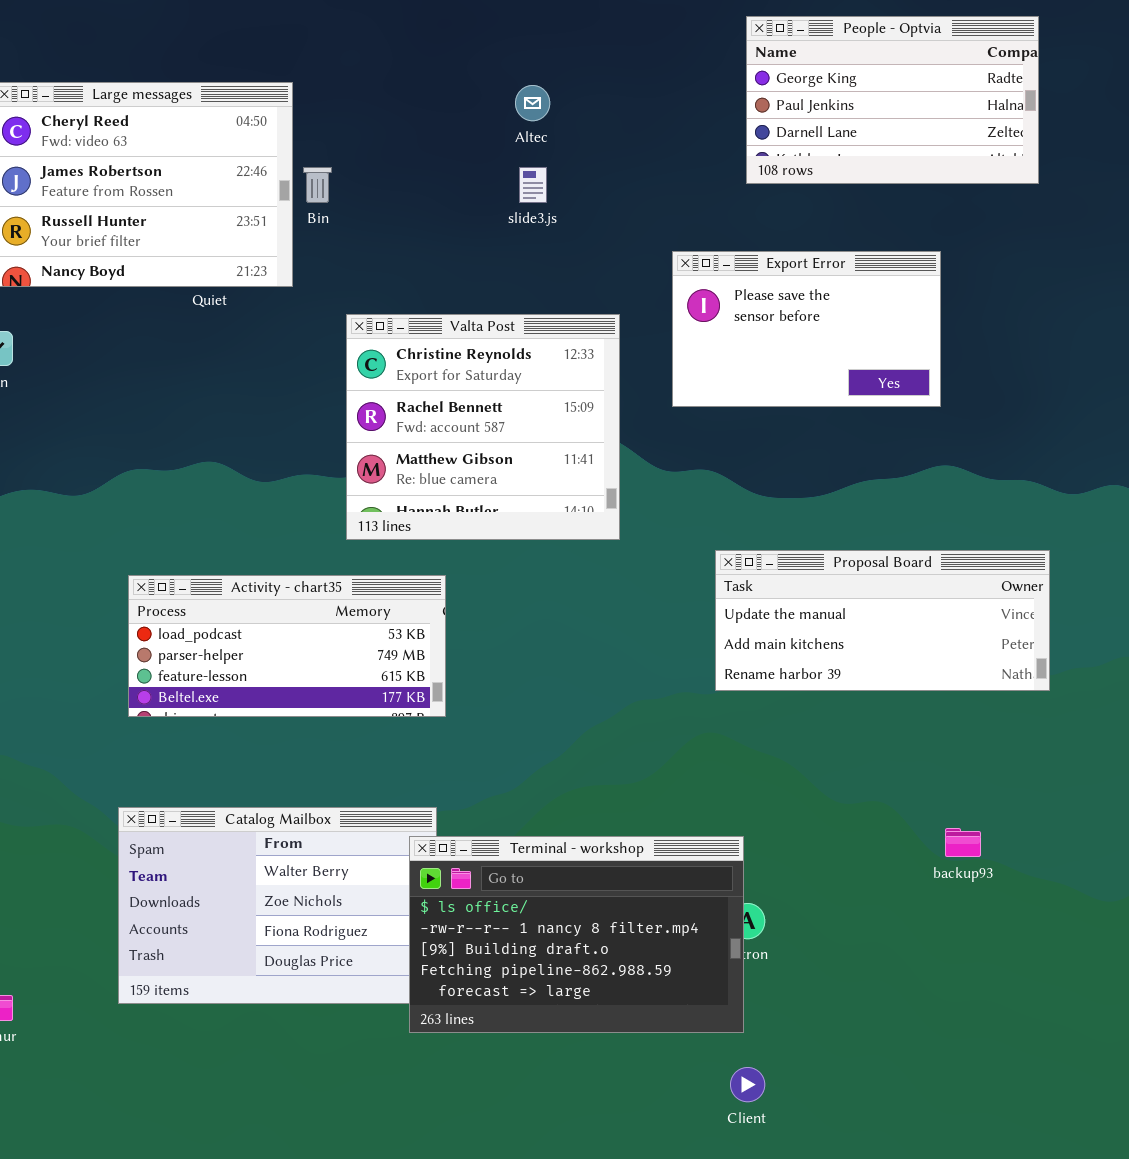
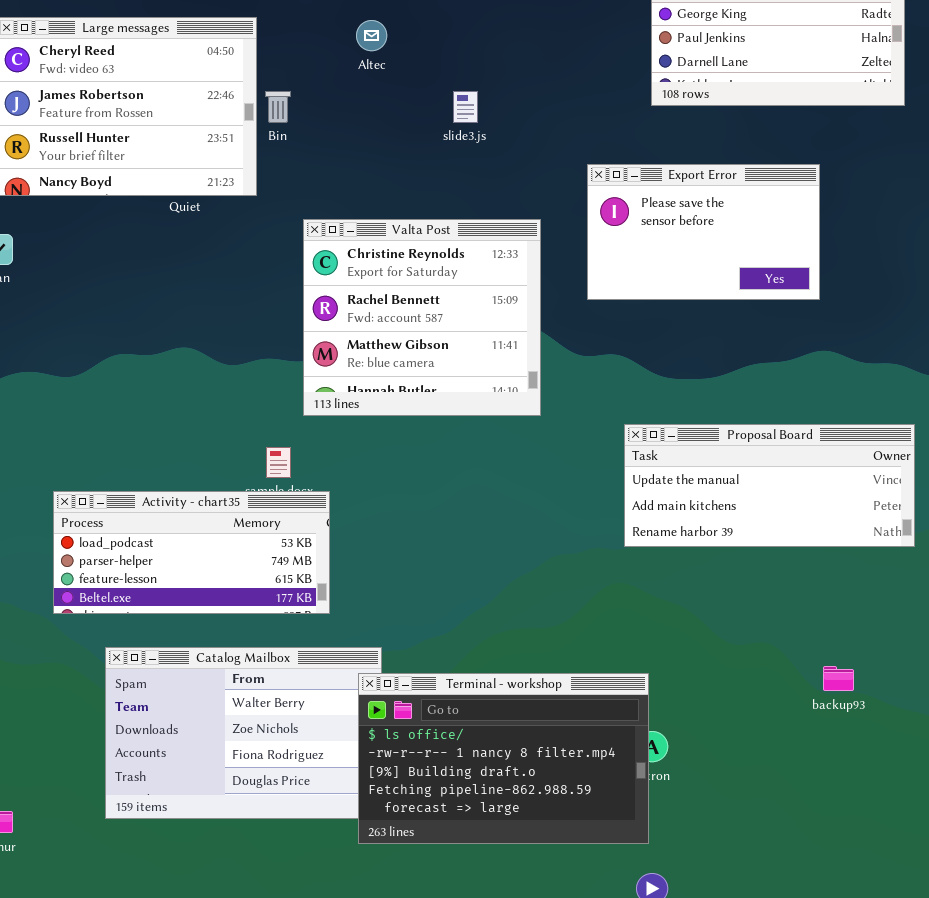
Altec: [515,85,550,121] -> [356,20,387,51], moved
Activity - chart35: [128,575,446,717] -> [53,491,330,614], moved

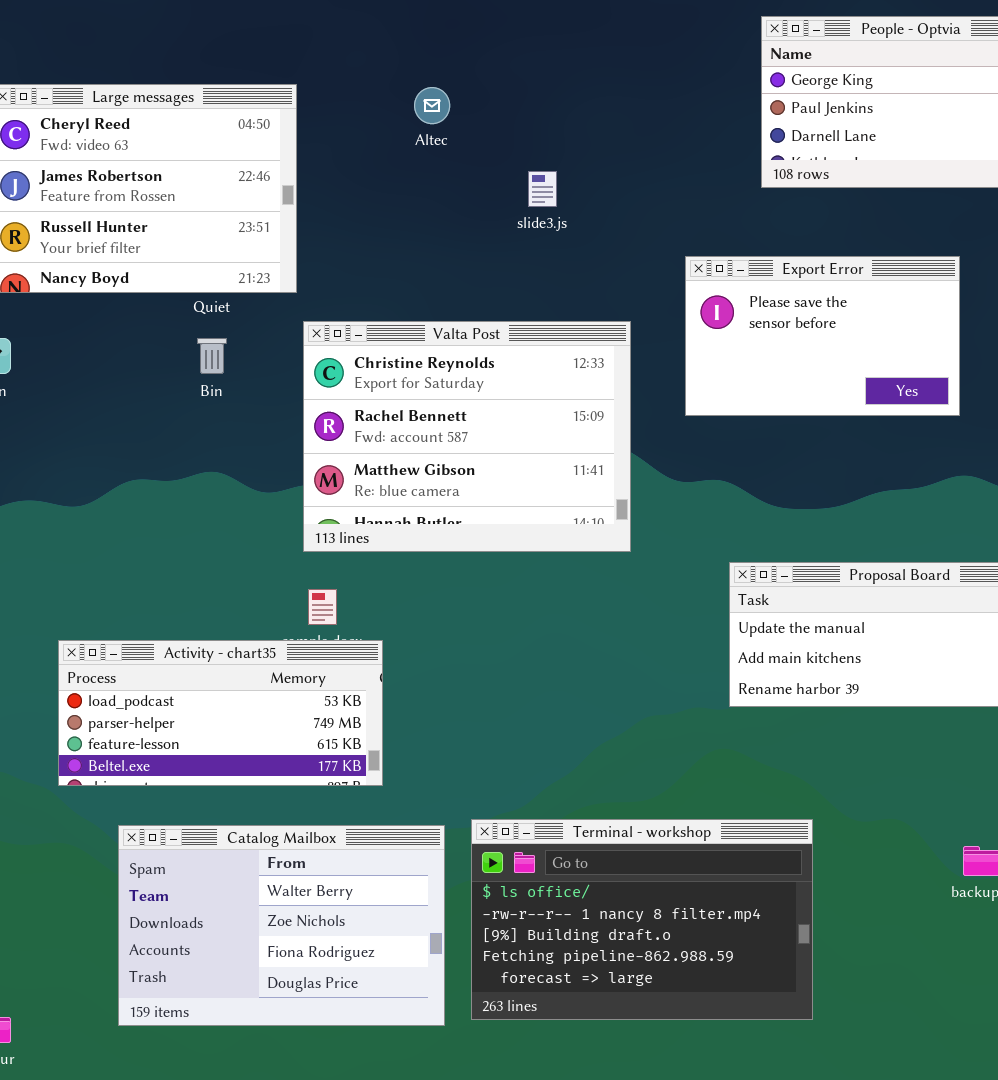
Bin: [265,91,291,123] -> [197,338,227,374], moved
Valta Post: [303,219,541,416] -> [303,321,631,552], resized
Terminal - workshop: [358,673,649,844] -> [471,819,813,1020], moved

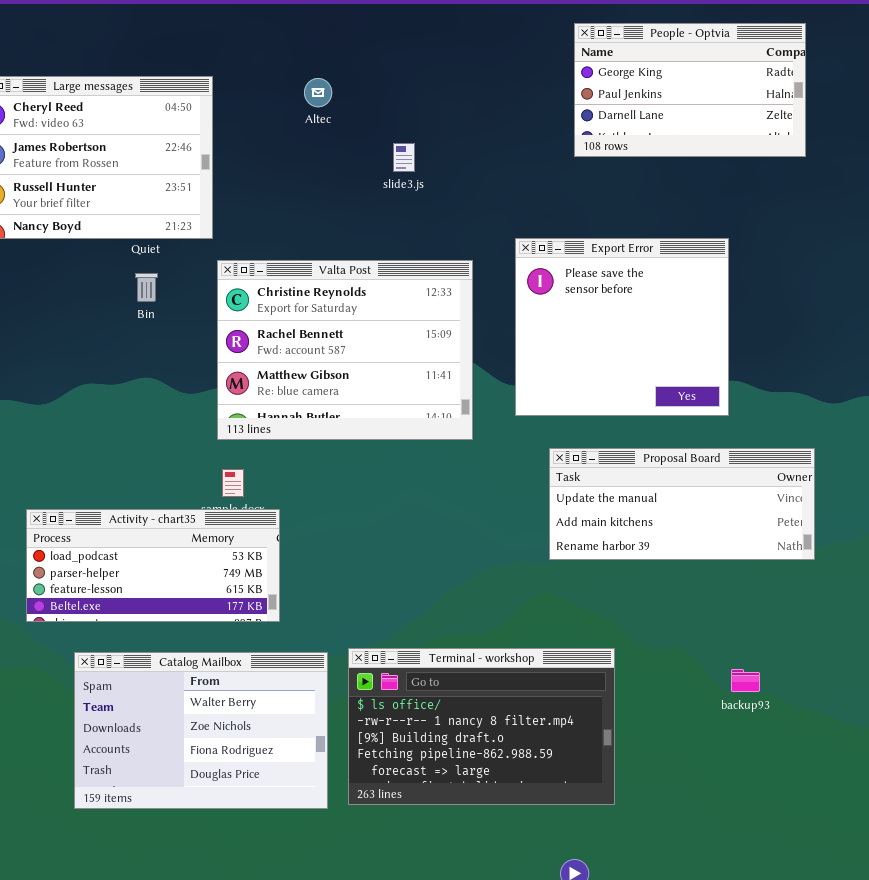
Export Error: [685,256,960,416] -> [515,238,729,416], moved, resized

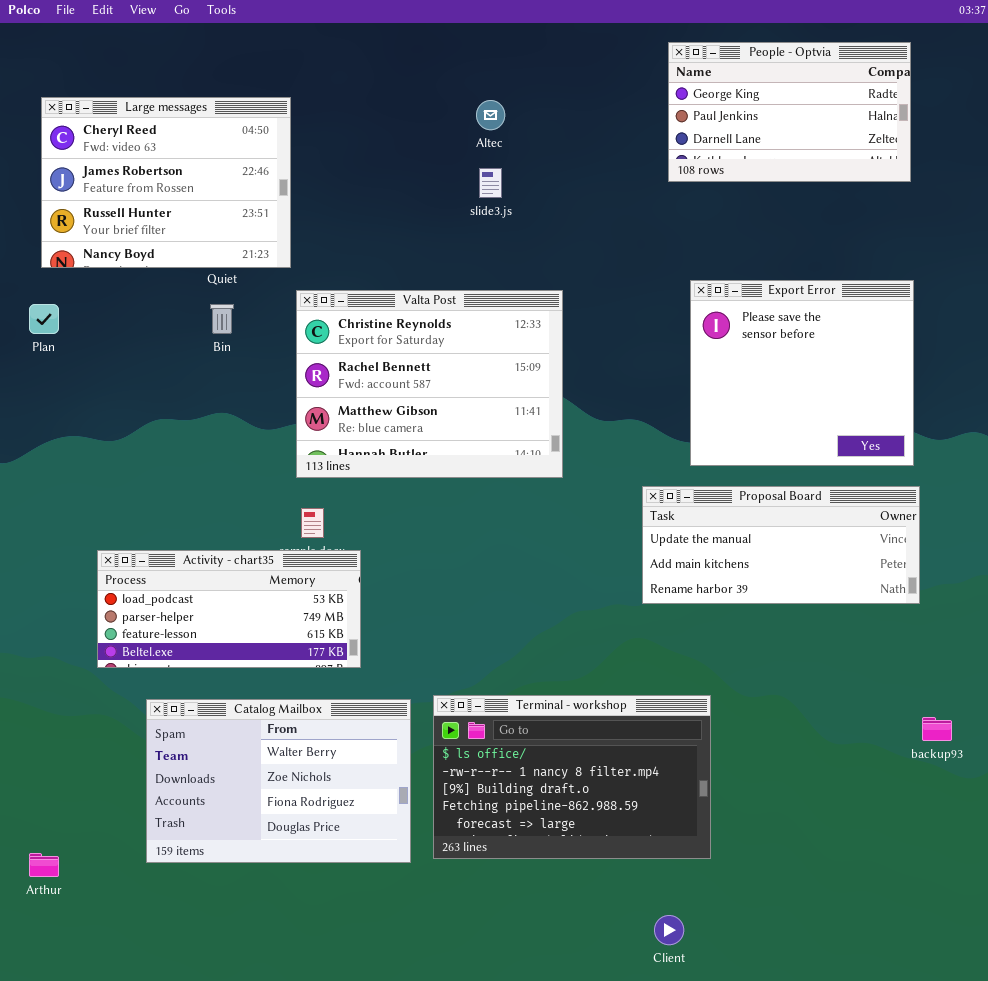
Altec: [304,78,332,107] -> [476,100,505,130], moved
Export Error: [515,238,729,416] -> [690,280,914,466], moved
backup93: [731,669,760,692] -> [922,717,952,741], moved

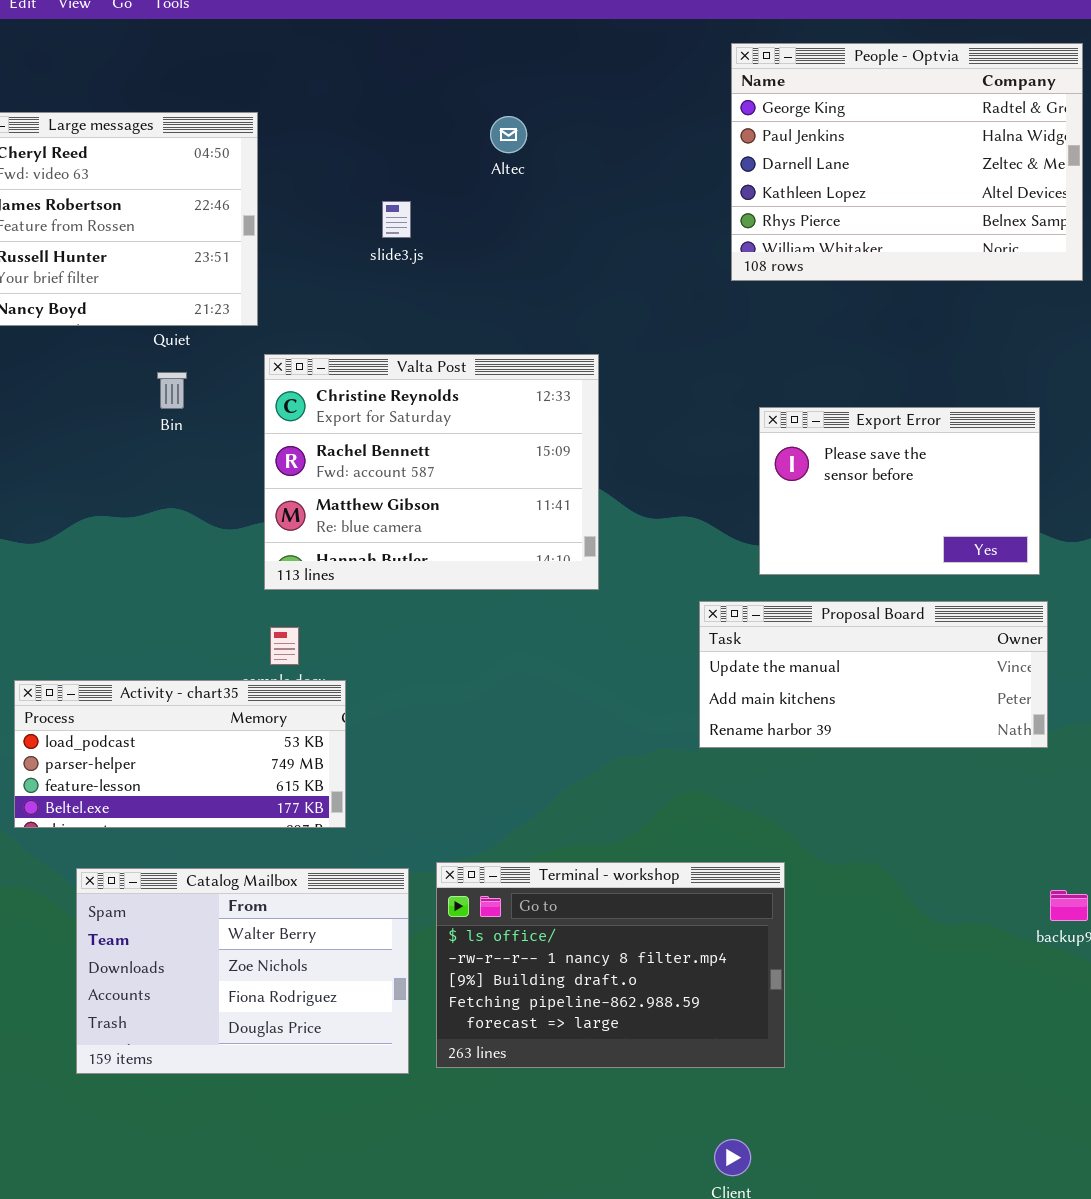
People - Optvia: [668,42,911,182] -> [731,43,1083,281], resized
slide3.js: [479,168,502,198] -> [382,201,411,238], moved
Export Error: [690,280,914,466] -> [759,407,1040,575], resized

